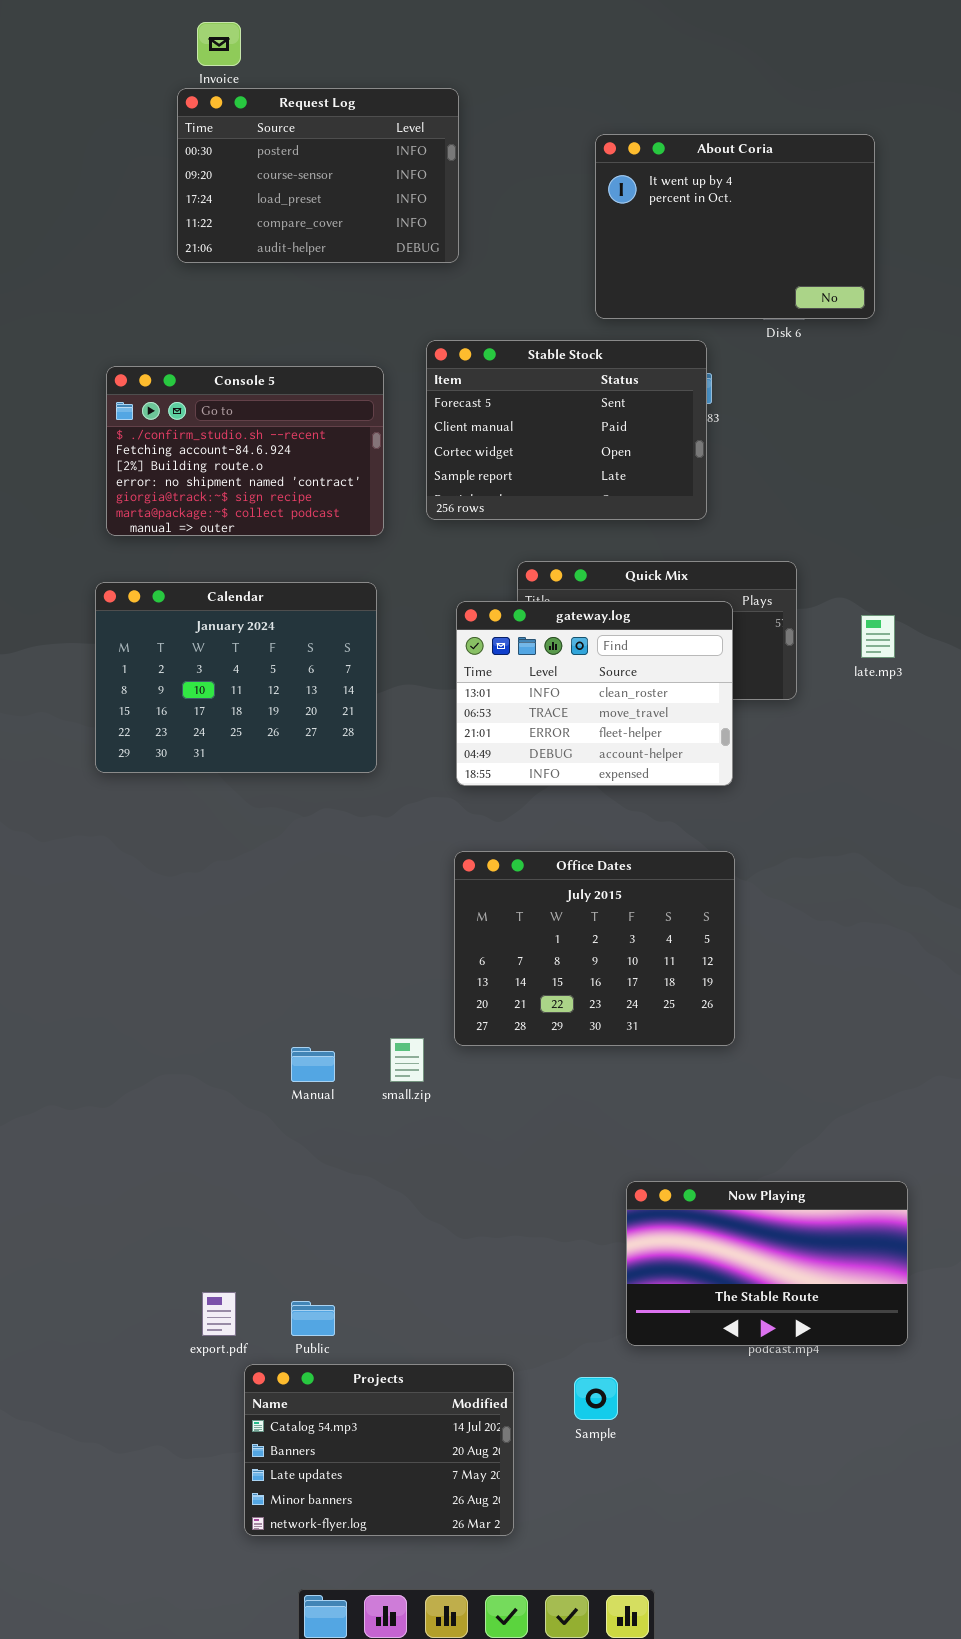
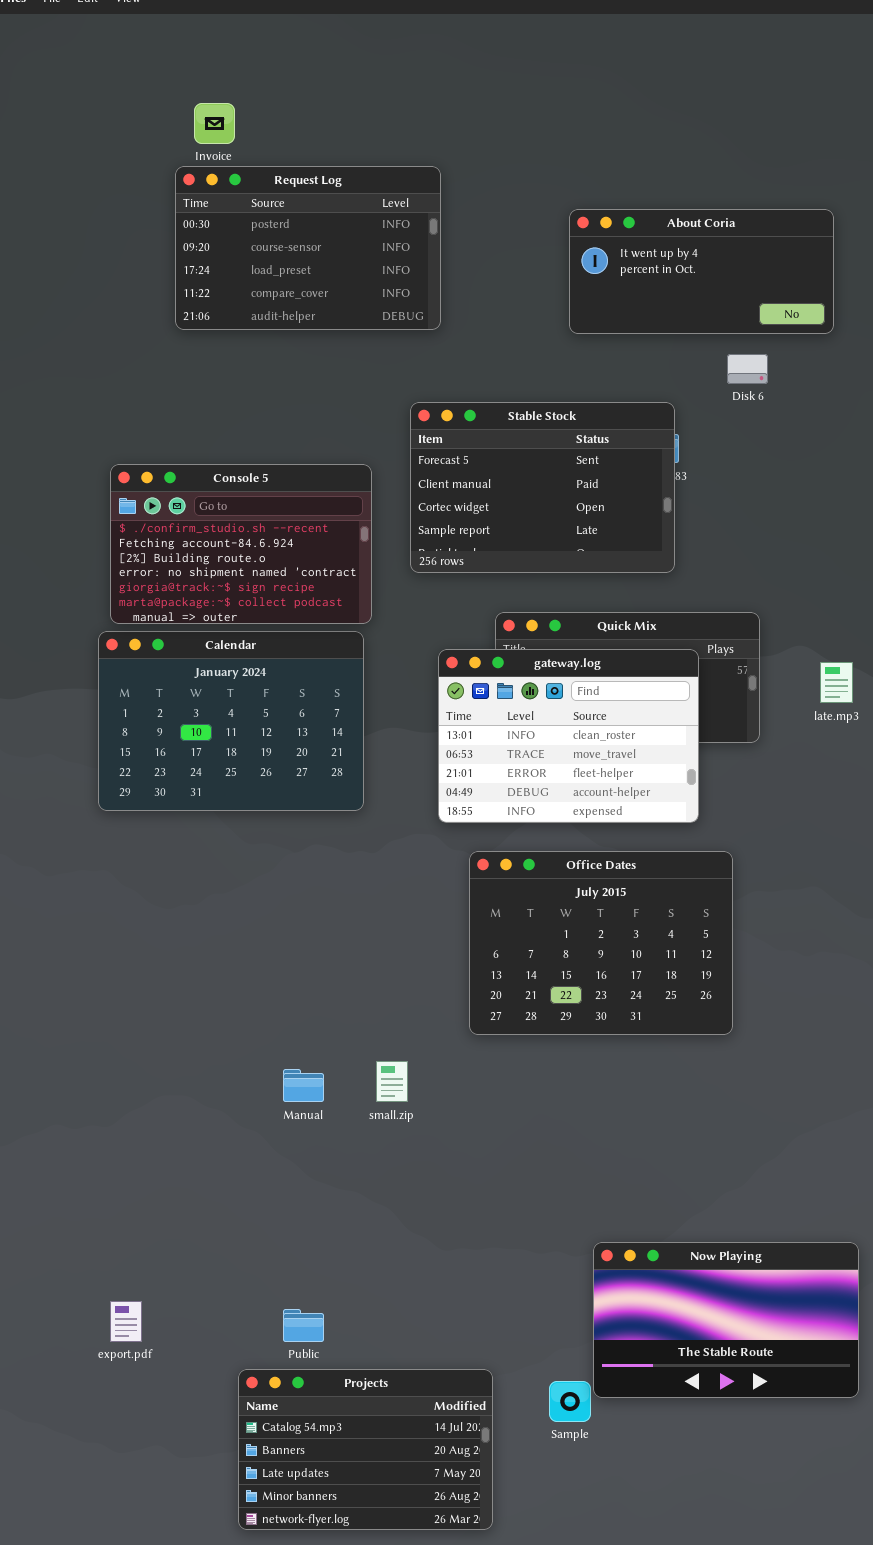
About Coria: [595,134,875,319] -> [569,209,834,334], resized
Console 5: [106,366,384,536] -> [110,464,372,624], moved
Office Dates: [454,851,735,1046] -> [469,851,733,1035], moved
Now Playing: [626,1181,908,1346] -> [593,1242,859,1398], moved
export.pdf: [202,1292,236,1336] -> [110,1301,142,1342], moved

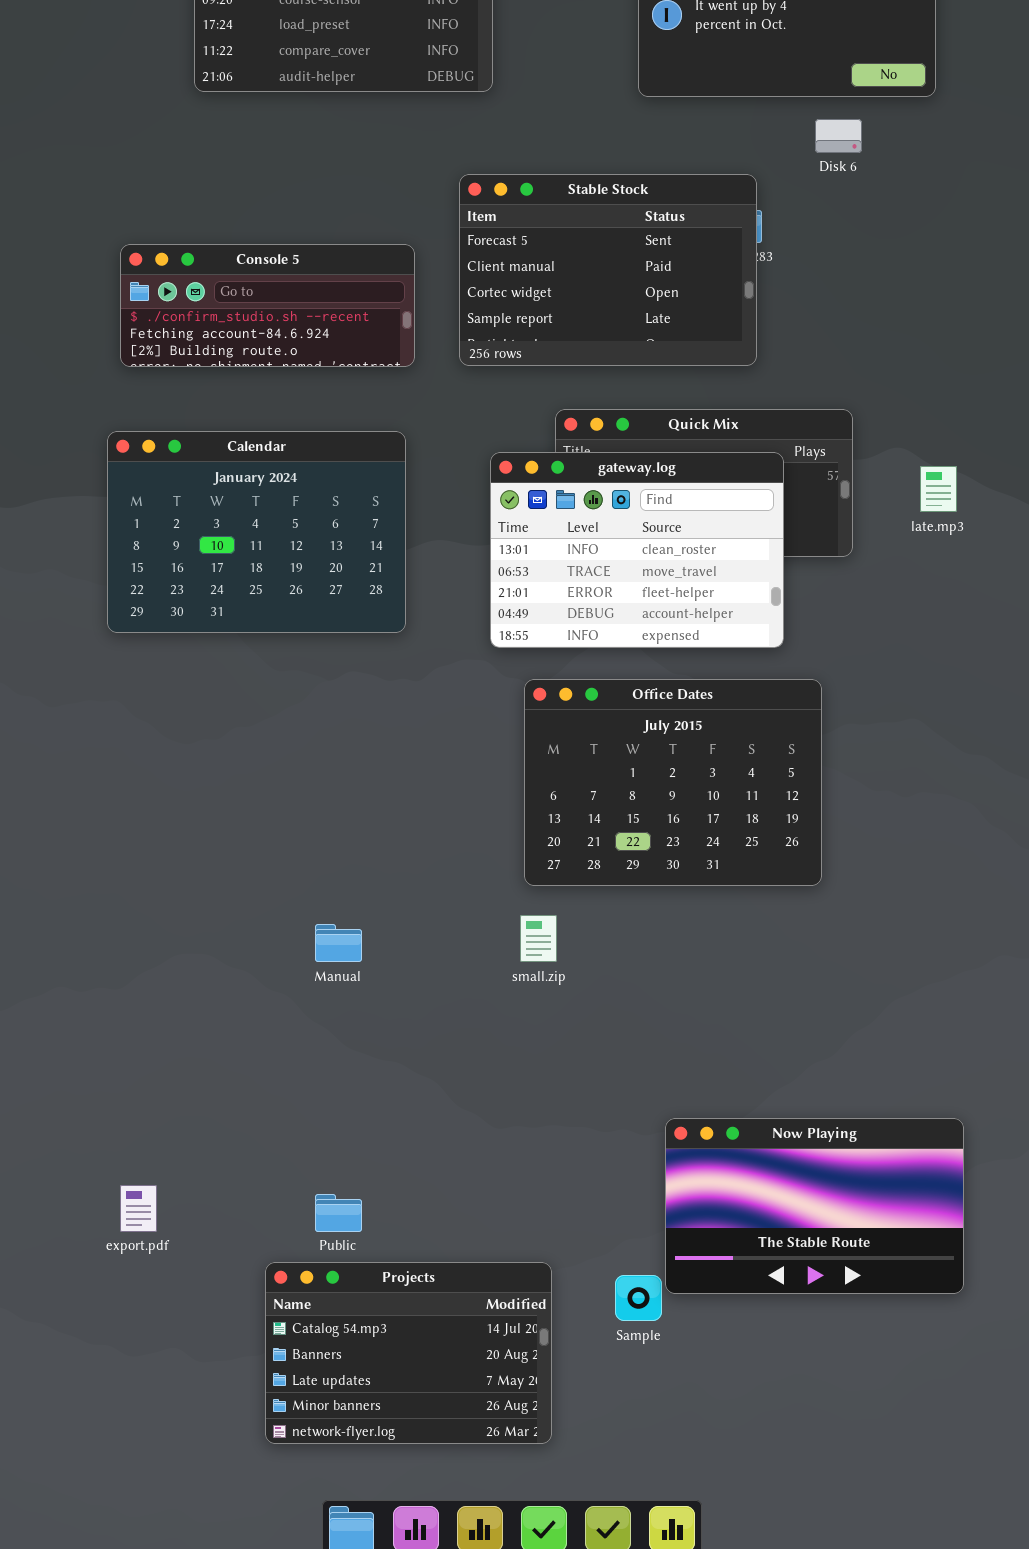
Console 5: [110,464,372,624] -> [120,244,415,367], resized
small.zip: [376,1061,408,1102] -> [520,915,557,962], moved

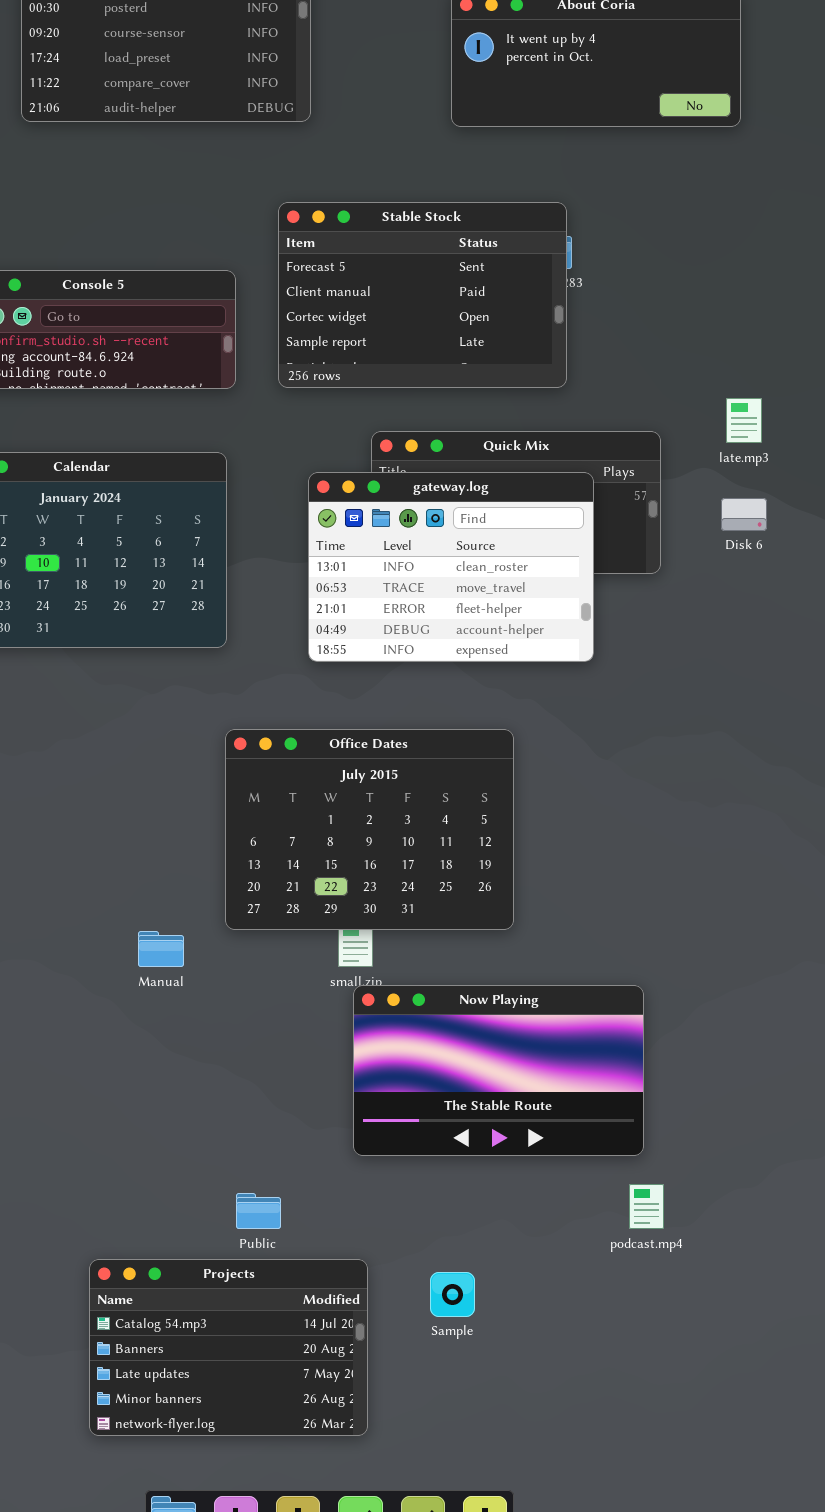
Disk 6: [815,119,862,153] -> [721,498,767,531], moved
late.mp3: [920,466,957,512] -> [726,398,762,443], moved
Office Dates: [524,679,822,886] -> [225,729,514,930], moved
Now Playing: [665,1118,964,1294] -> [353,985,644,1156], moved
Public: [315,1194,362,1232] -> [236,1193,281,1229], moved

